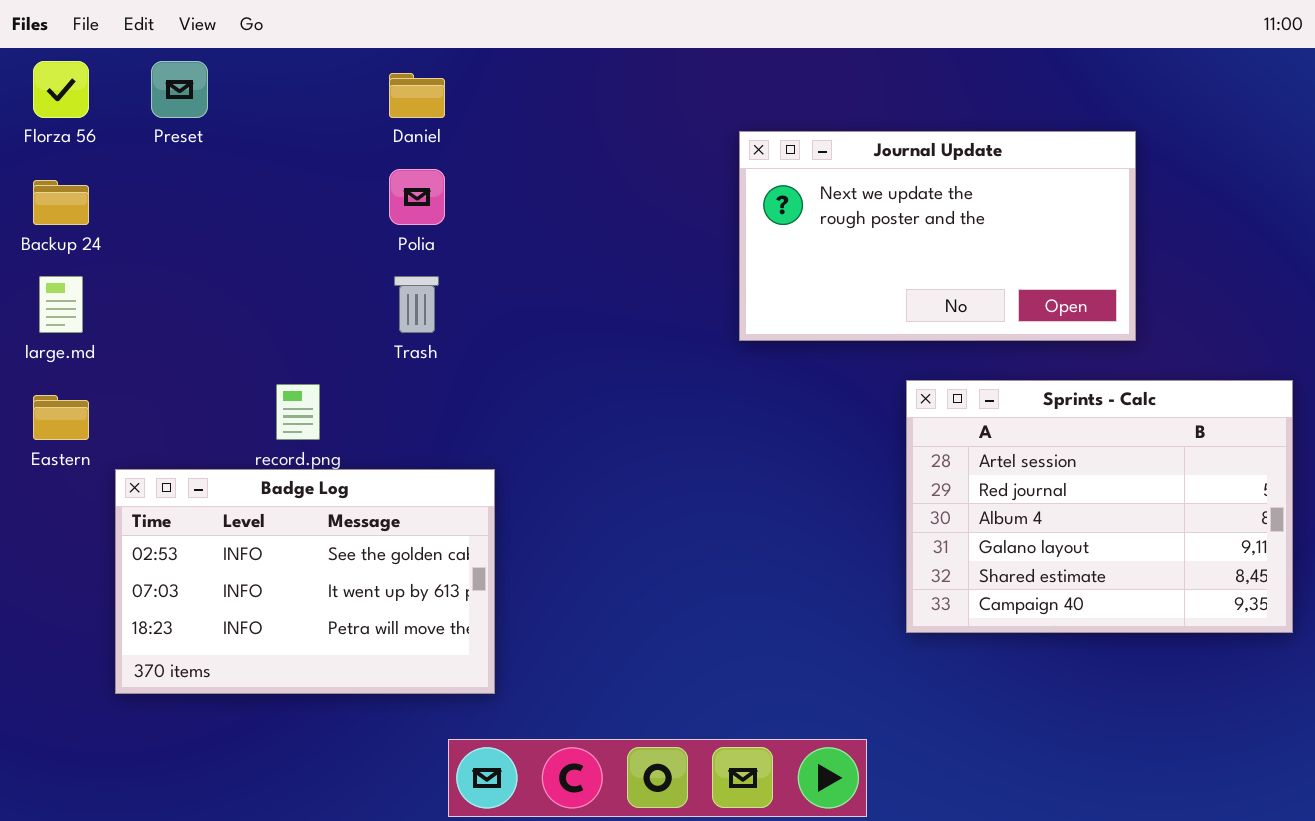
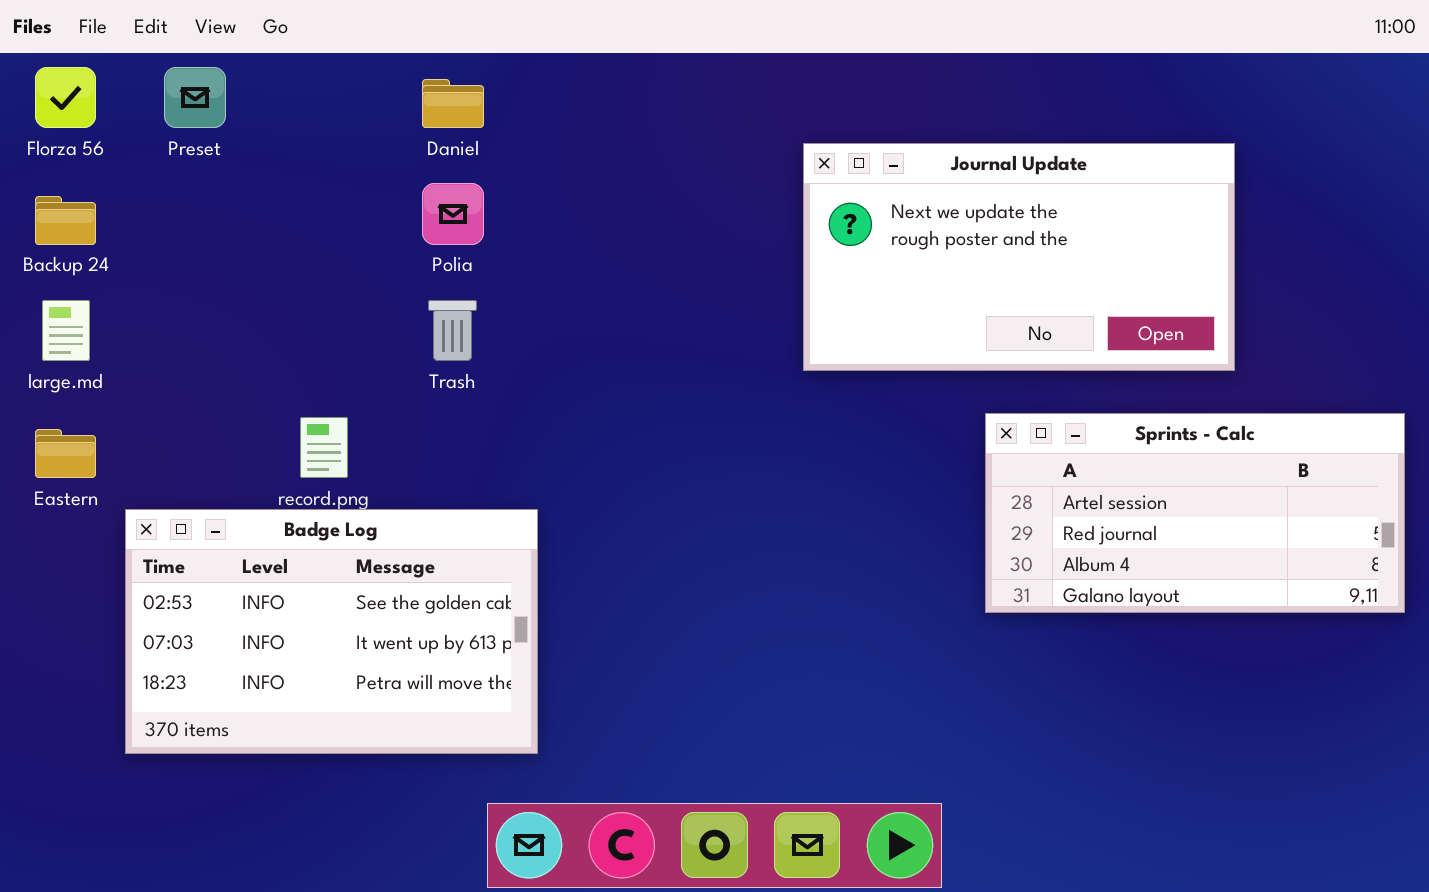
Sprints - Calc: [906,380,1293,633] -> [985,413,1405,613], resized

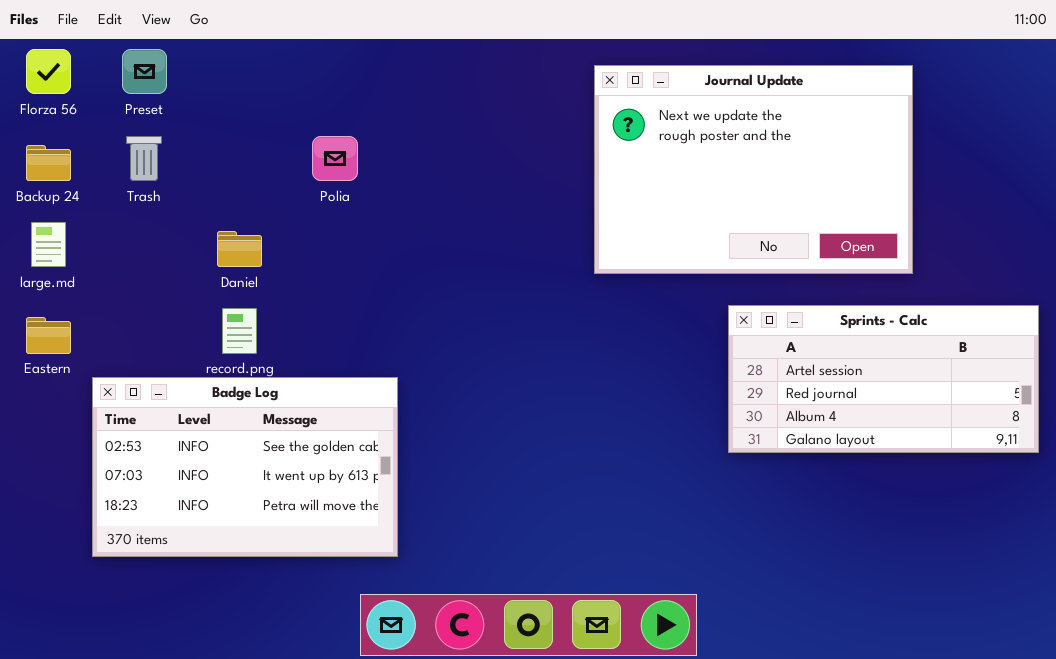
Daniel: [422,79,484,128] -> [217,231,262,267], moved
Journal Update: [803,143,1235,371] -> [594,65,913,274], resized
Trash: [428,300,477,361] -> [126,136,162,181], moved

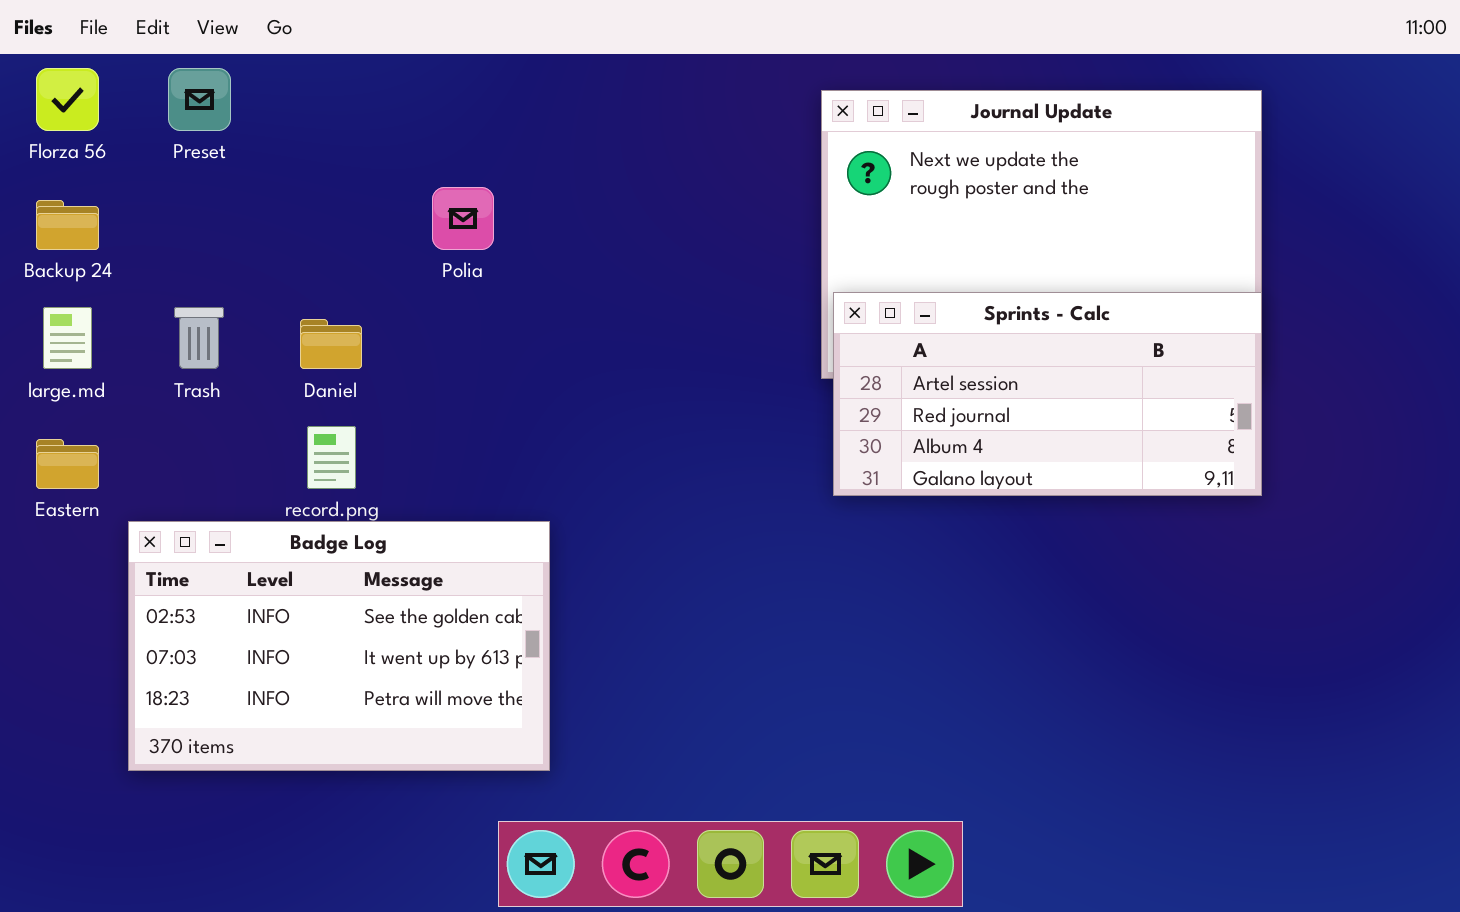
Trash: [126,136,162,181] -> [174,307,224,369], moved
Sprints - Calc: [728,305,1039,453] -> [833,292,1262,496], moved

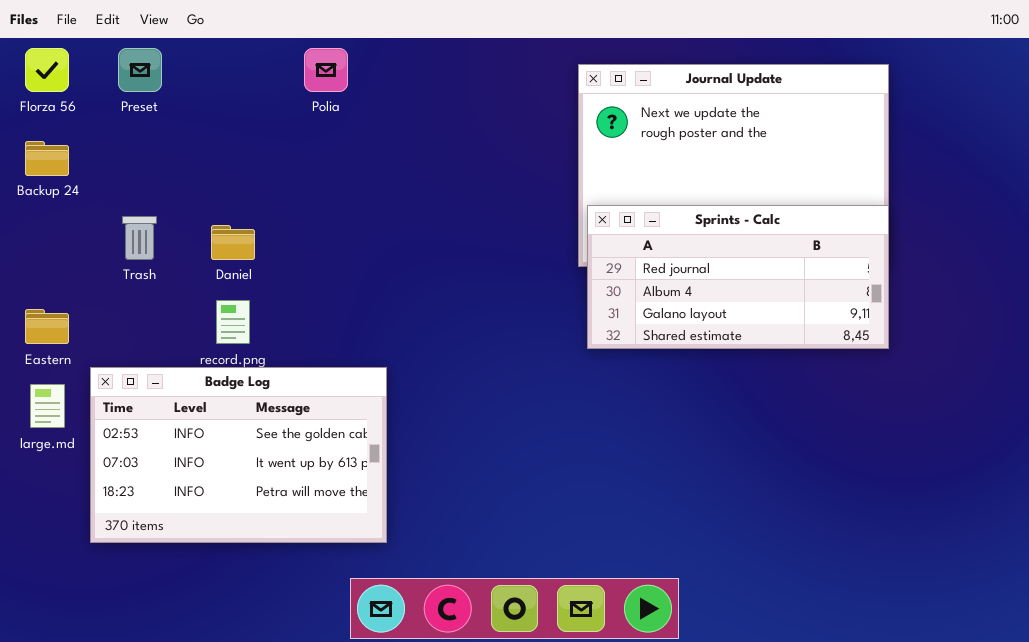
Polia: [432,187,494,250] -> [304,48,348,92], moved
Sprints - Calc: [833,292,1262,496] -> [587,205,889,349], scrolled down 1 row
large.md: [43,307,92,369] -> [30,384,65,428], moved

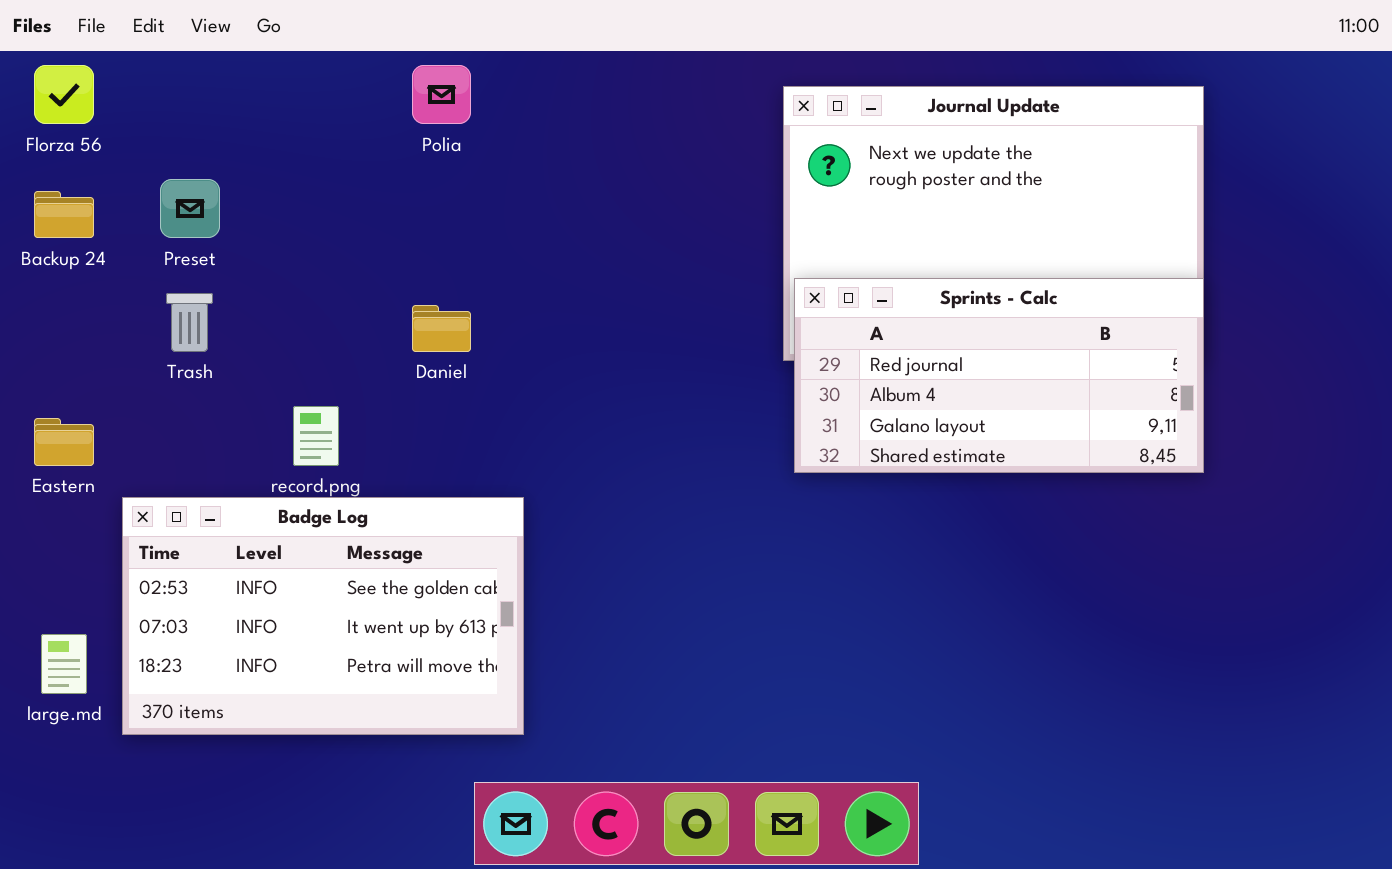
Preset: [118,48,162,92] -> [160,179,220,238], moved
Daniel: [211,225,255,260] -> [412,305,471,352], moved
large.md: [30,384,65,428] -> [41,634,87,694], moved

